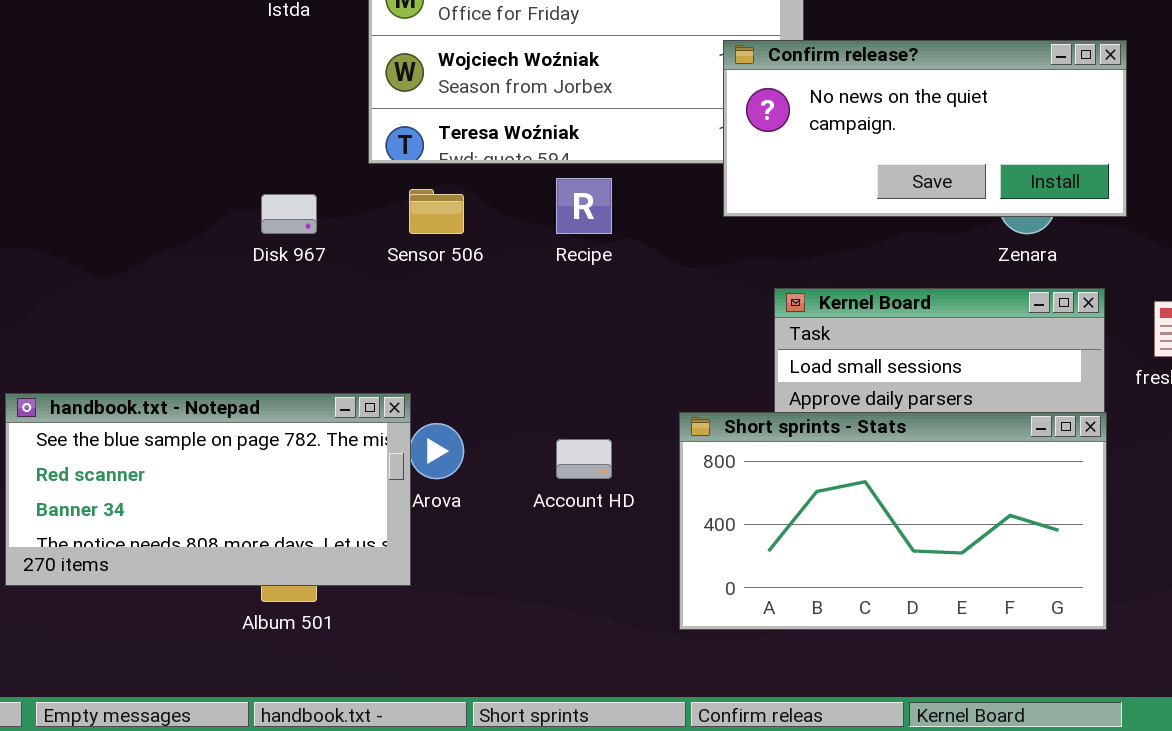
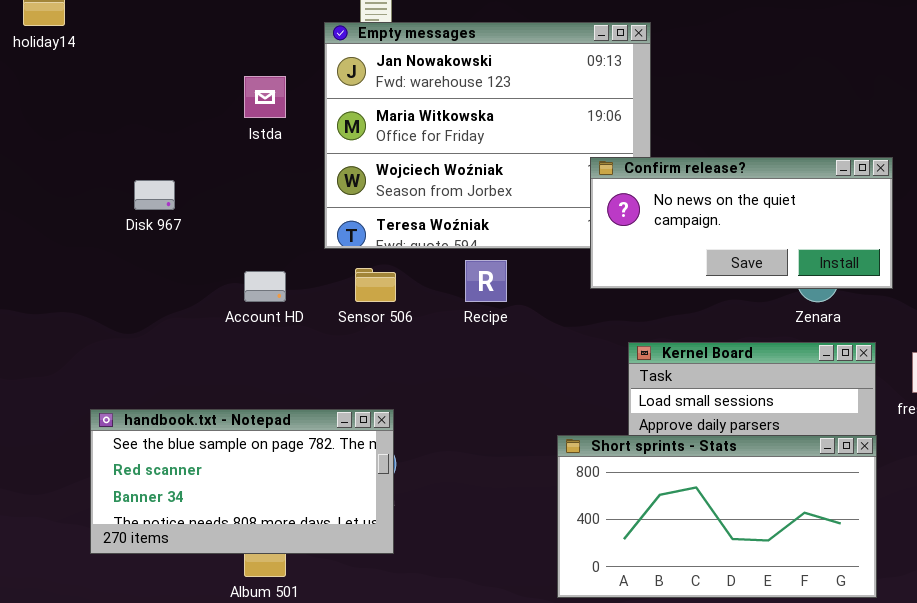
Disk 967: [261,194,317,234] -> [134,180,175,210], moved
handbook.txt - Notepad: [5,393,411,586] -> [90,409,394,554], moved
Account HD: [556,439,612,479] -> [244,271,286,302], moved

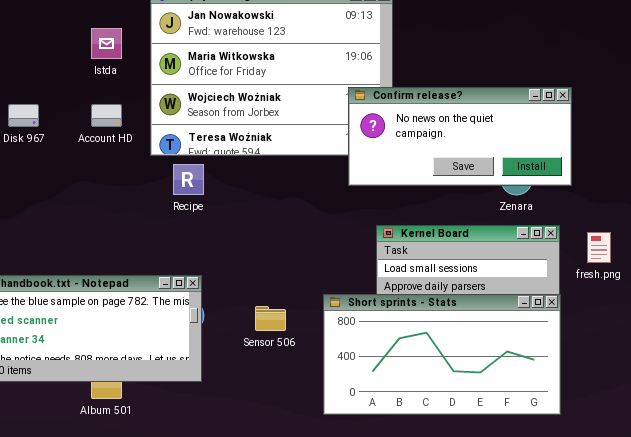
Recipe: [465,260,507,302] -> [173,164,204,195], moved
Sensor 506: [355,268,396,302] -> [255,306,286,331], moved
Account HD: [244,271,286,302] -> [91,104,122,127], moved

